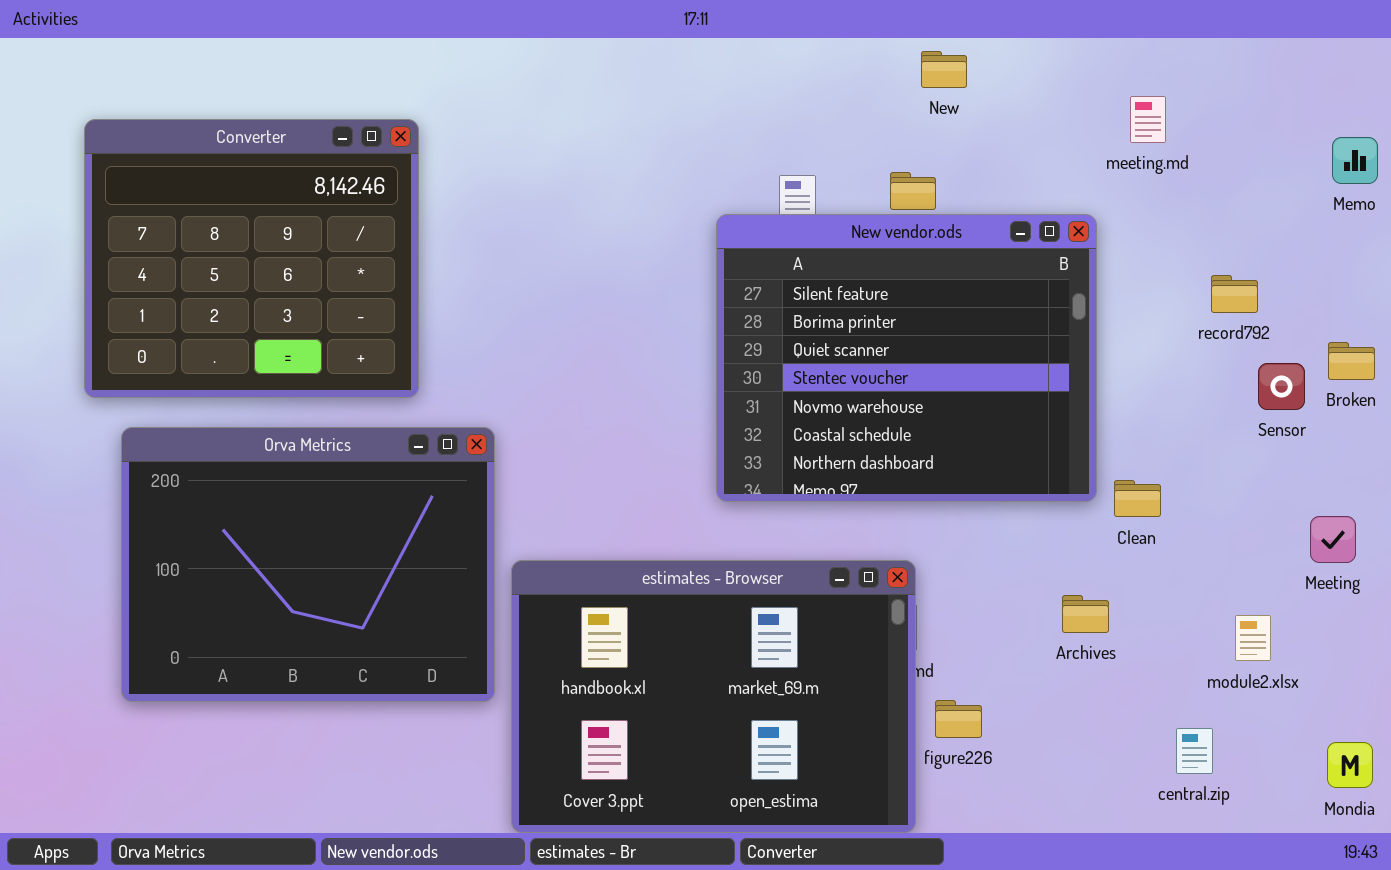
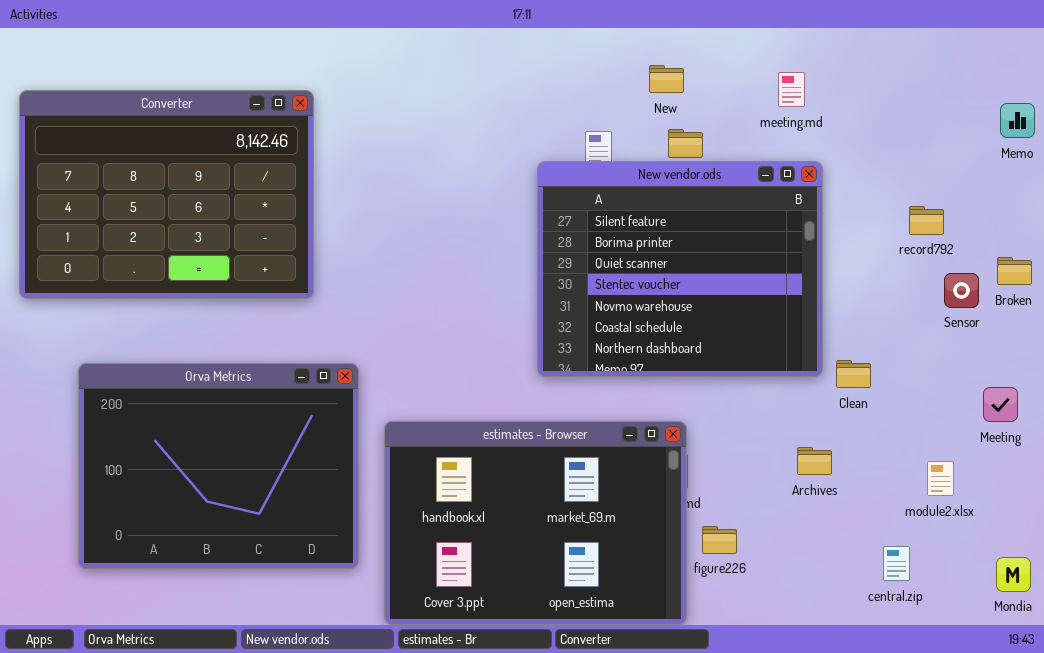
New: [921,51,967,88] -> [649,65,684,93], moved
meeting.md: [1130,96,1166,143] -> [778,72,805,107], moved
Converter: [84,119,419,398] -> [19,90,314,299], resized
Orva Metrics: [121,427,495,702] -> [78,363,359,569], moved

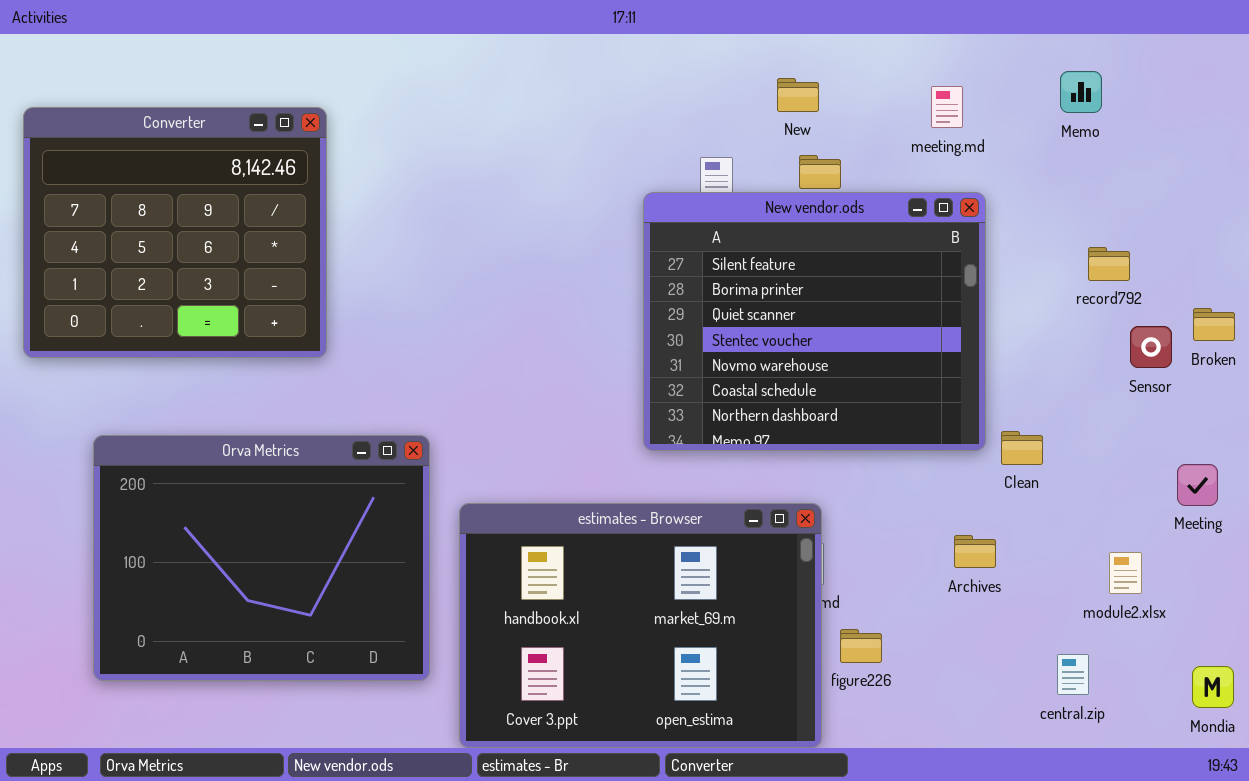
Converter: [19,90,314,299] -> [23,107,327,358], resized
Memo: [1000,103,1035,138] -> [1060,71,1102,113], moved

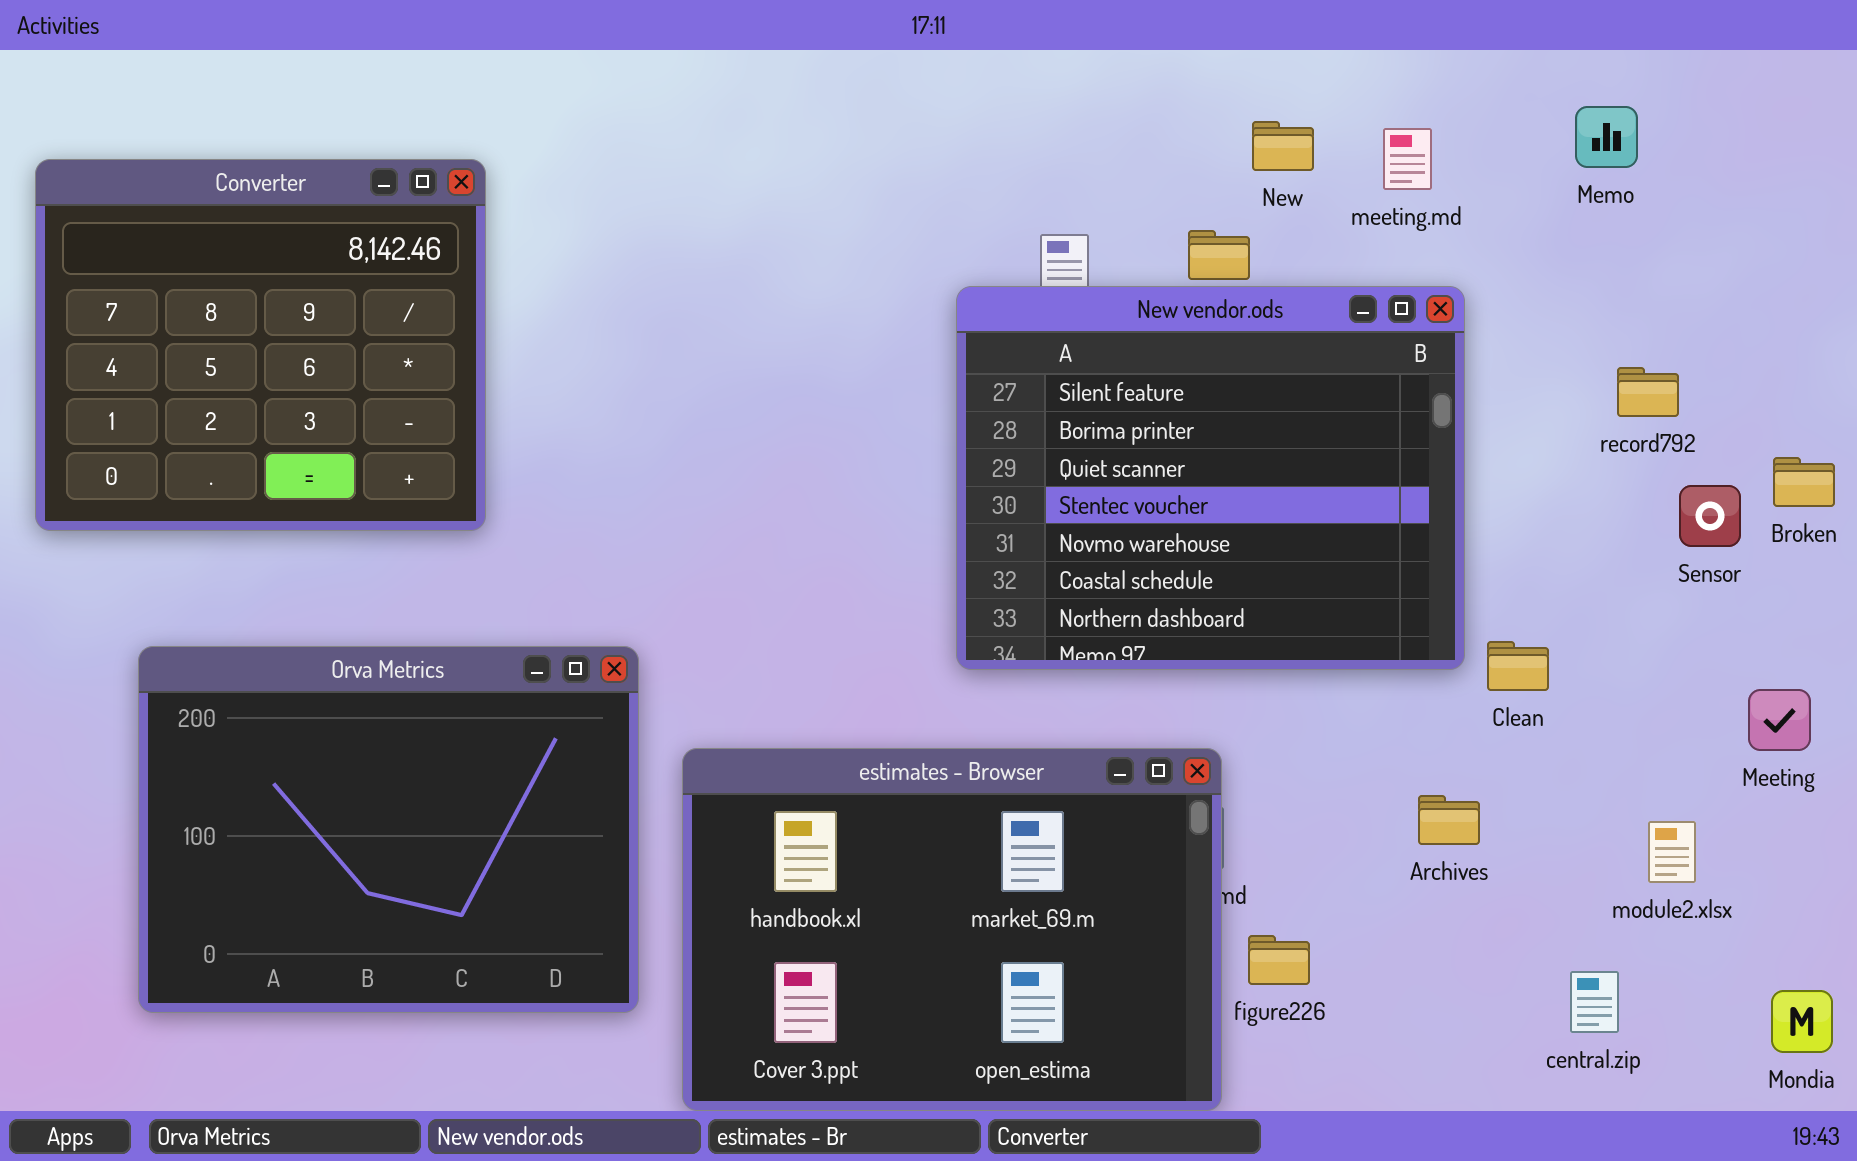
New: [777,78,819,112] -> [1252,121,1314,171], moved

